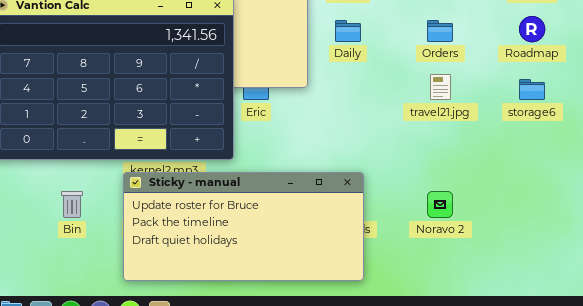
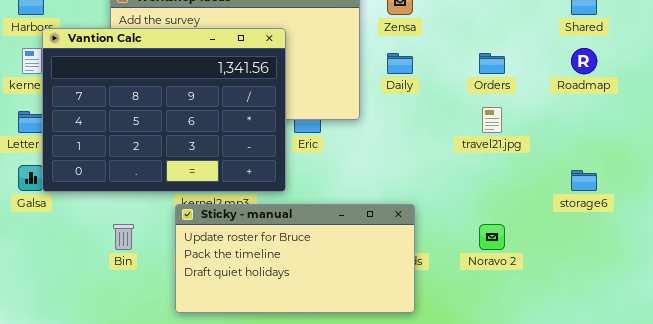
storage6: [519,79,545,100] -> [571,170,597,191], moved

